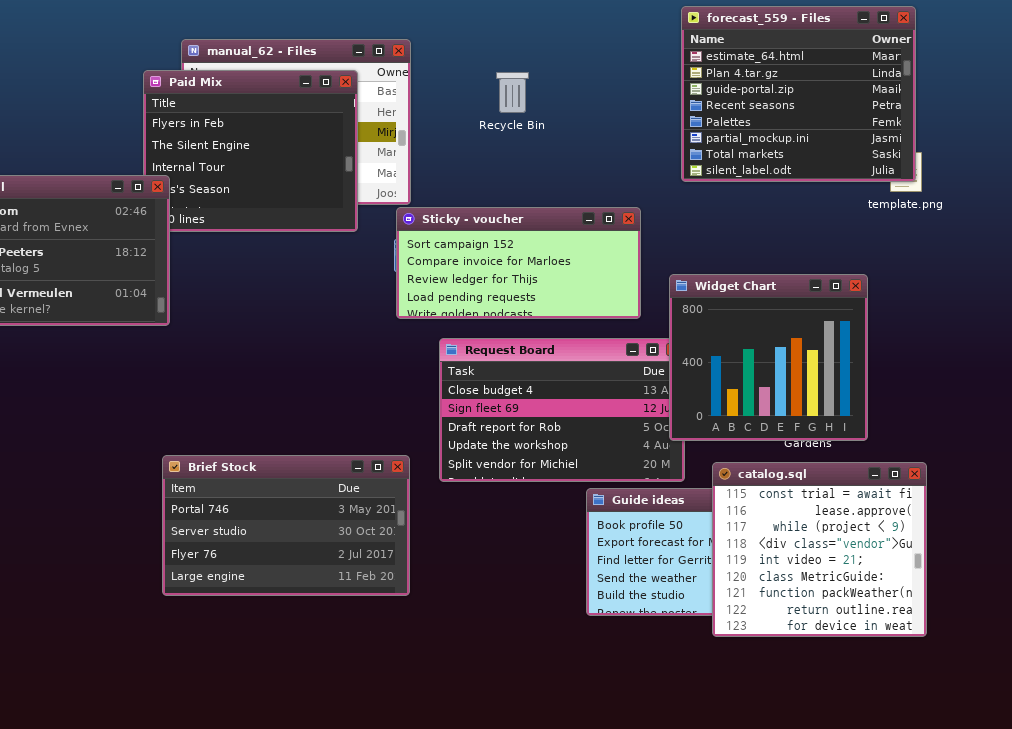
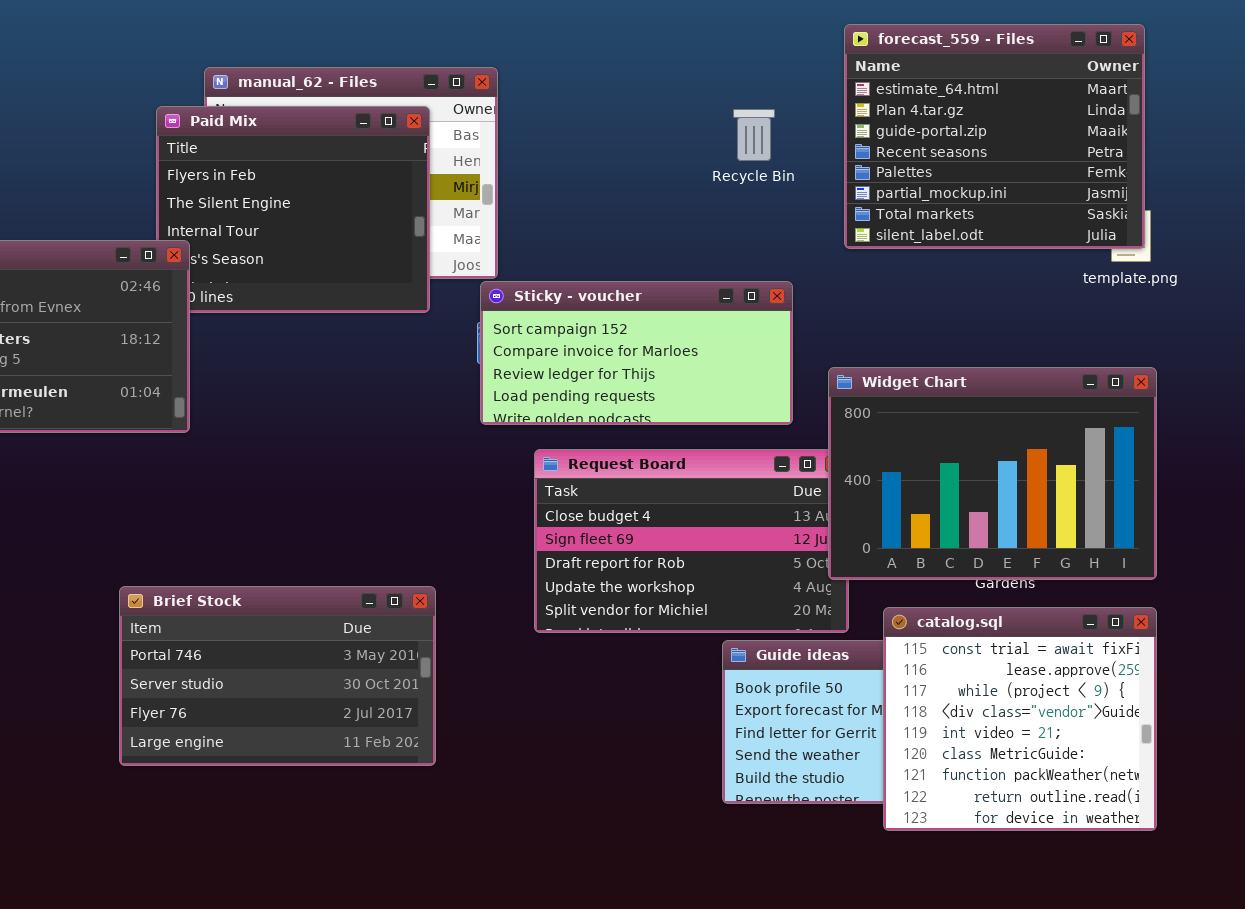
Recycle Bin: [496,72,529,113] -> [733,109,775,161], moved
Widget Chart: [669,274,868,441] -> [828,367,1157,580], resized
Brief Stock: [162,455,410,596] -> [119,586,436,766], moved

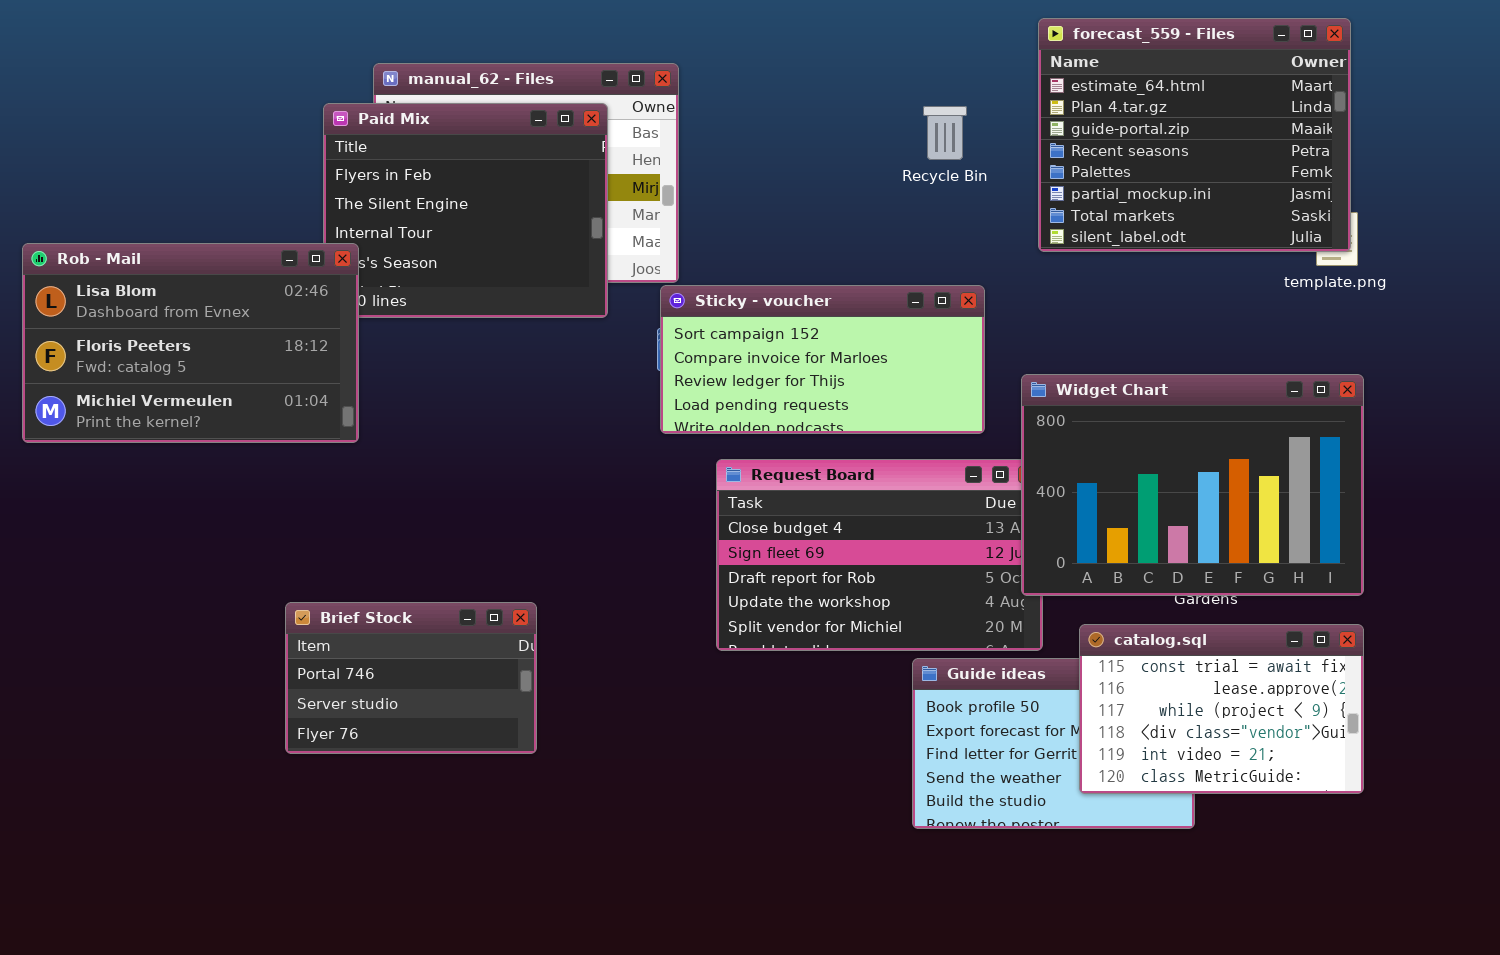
Brief Stock: [119,586,436,766] -> [285,602,537,754], resized
catalog.sql: [883,607,1157,831] -> [1079,624,1364,794], resized

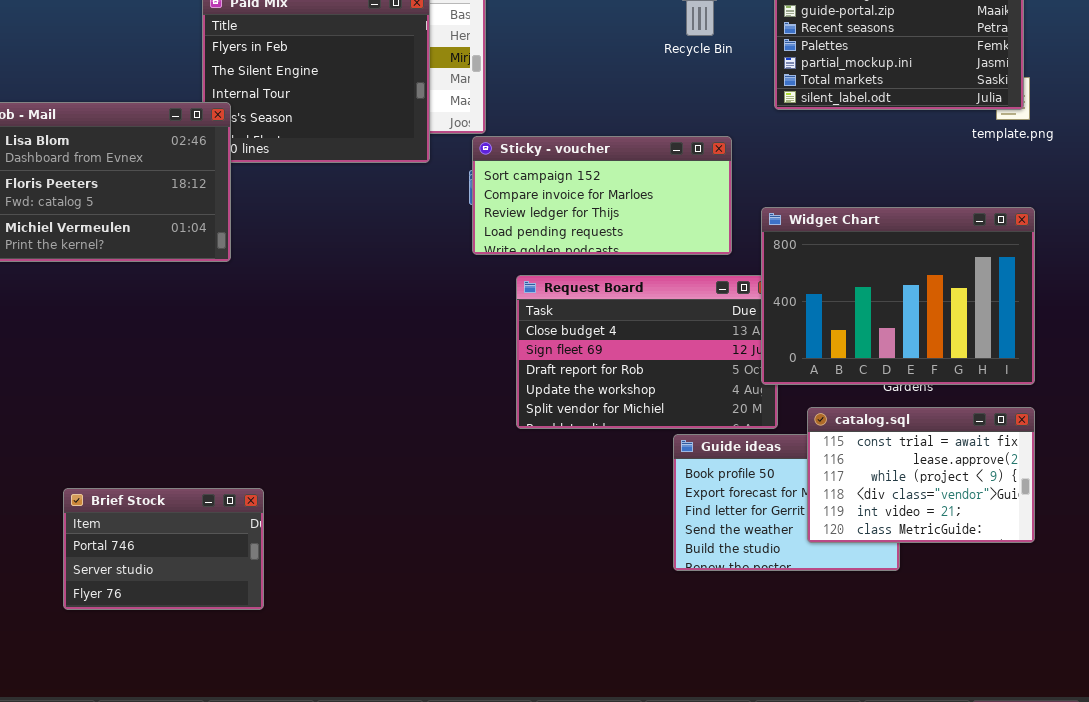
Brief Stock: [285,602,537,754] -> [63,488,264,610], moved

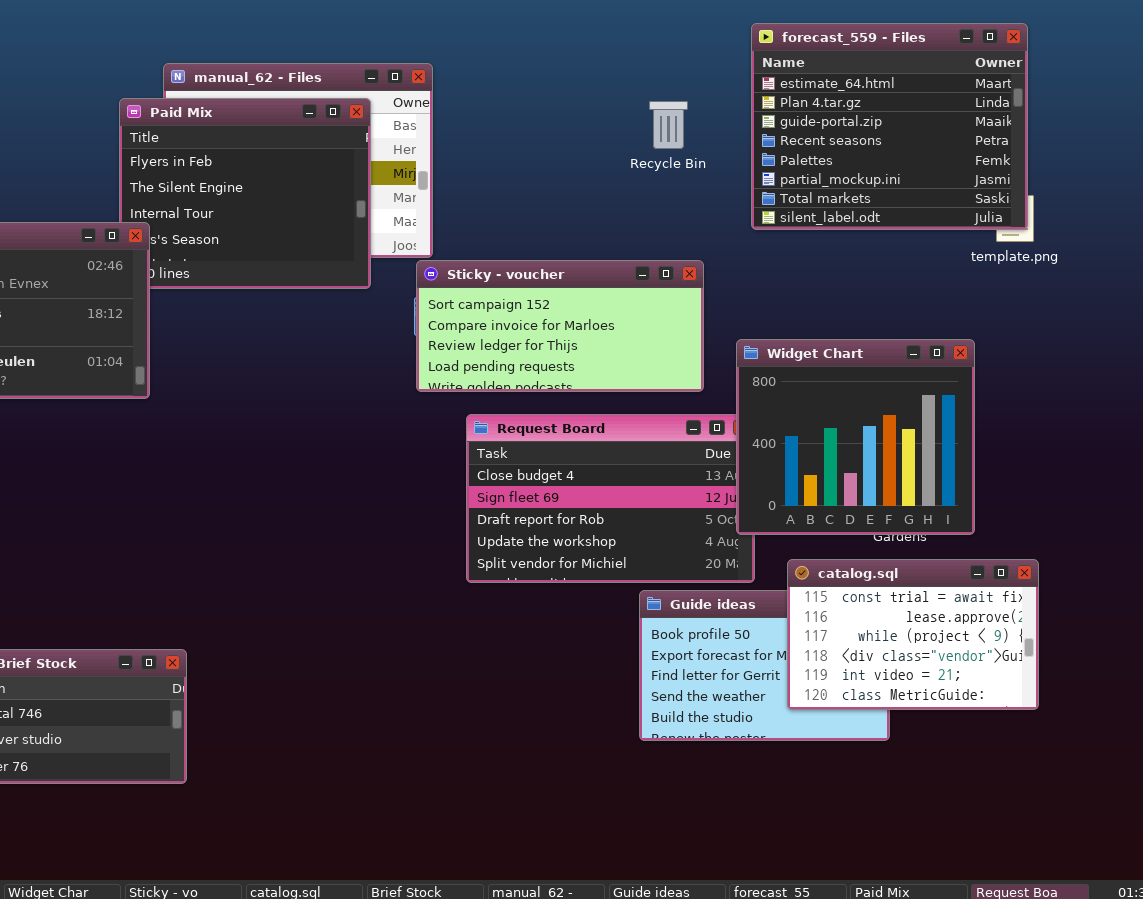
Widget Chart: [761,207,1035,385] -> [736,339,975,535], resized

